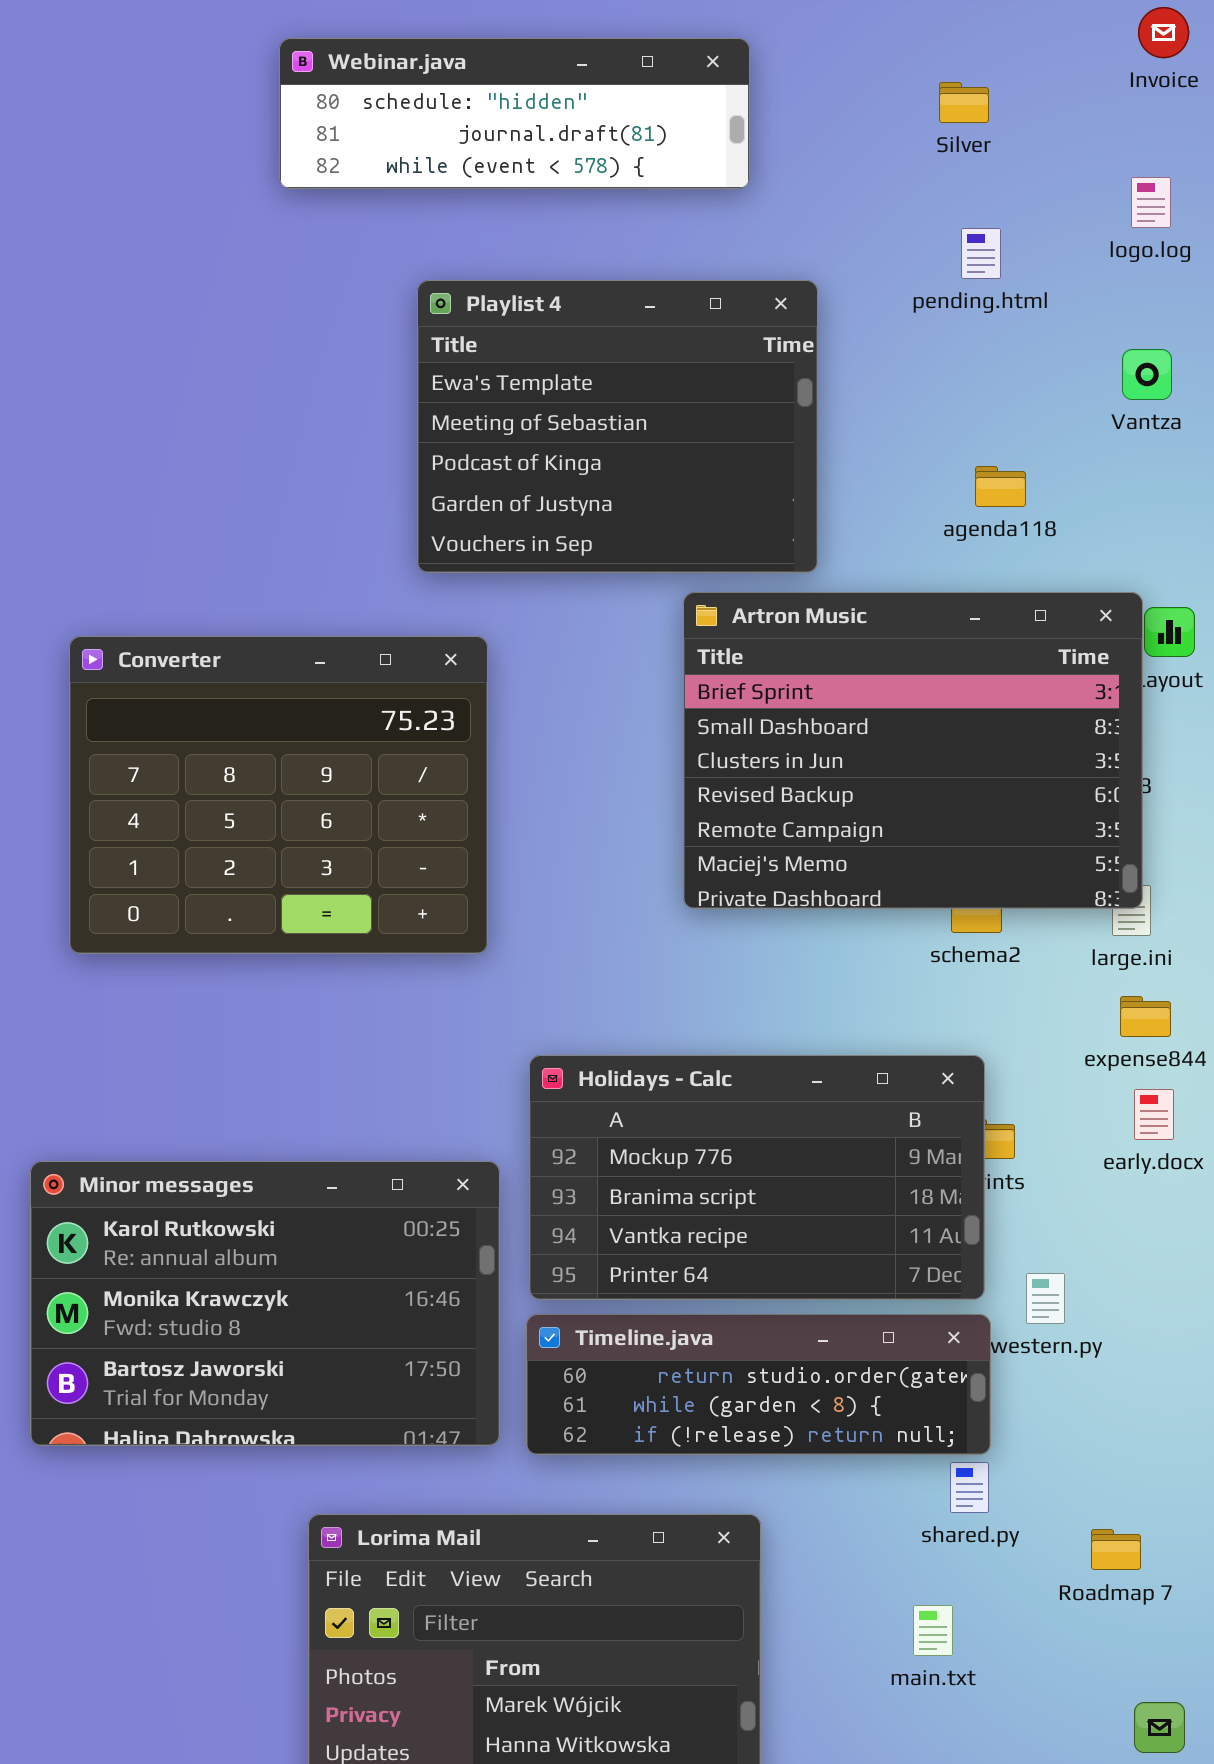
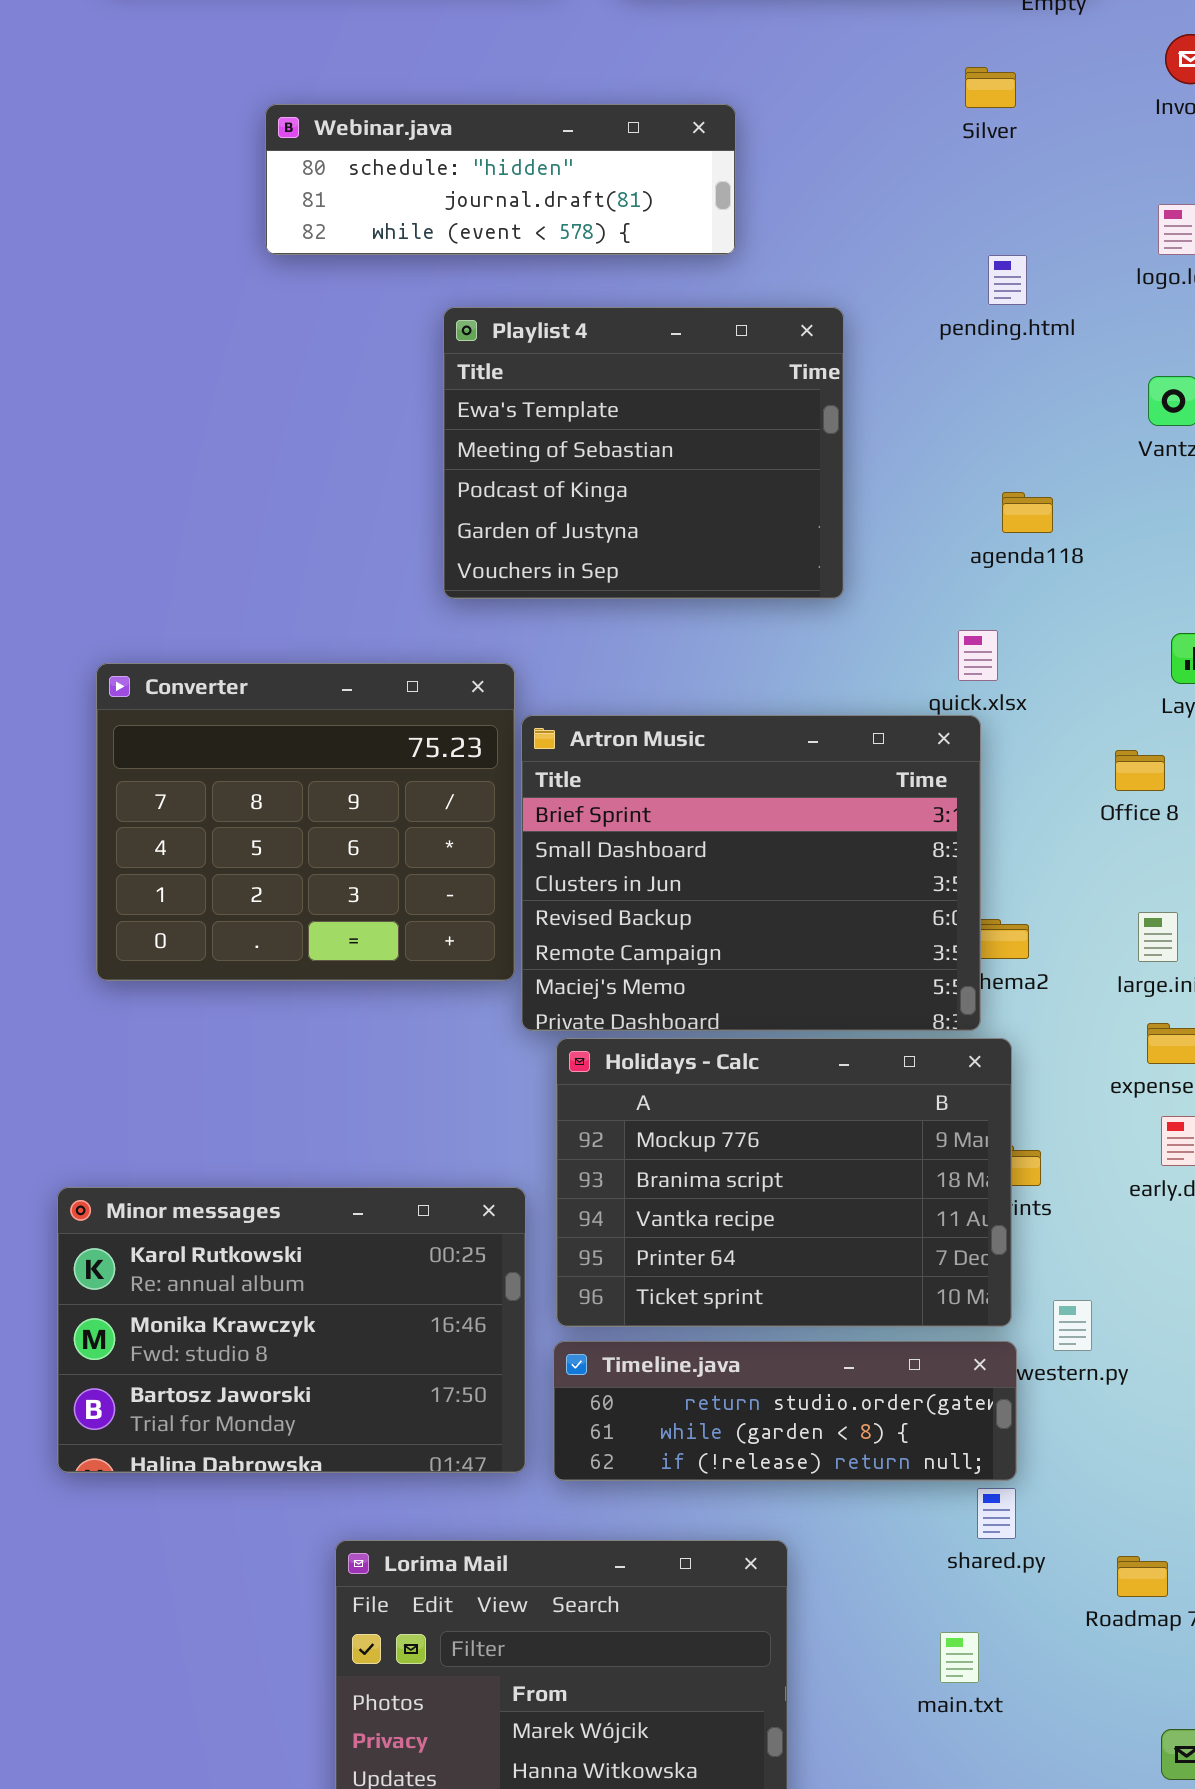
Webinar.java: [279,38,750,189] -> [265,104,736,255], moved
Silver: [939,82,989,123] -> [965,67,1016,108], moved
Artron Music: [683,592,1143,909] -> [521,715,981,1031], moved
Holidays - Calc: [529,1055,985,1300] -> [556,1038,1012,1327], resized

